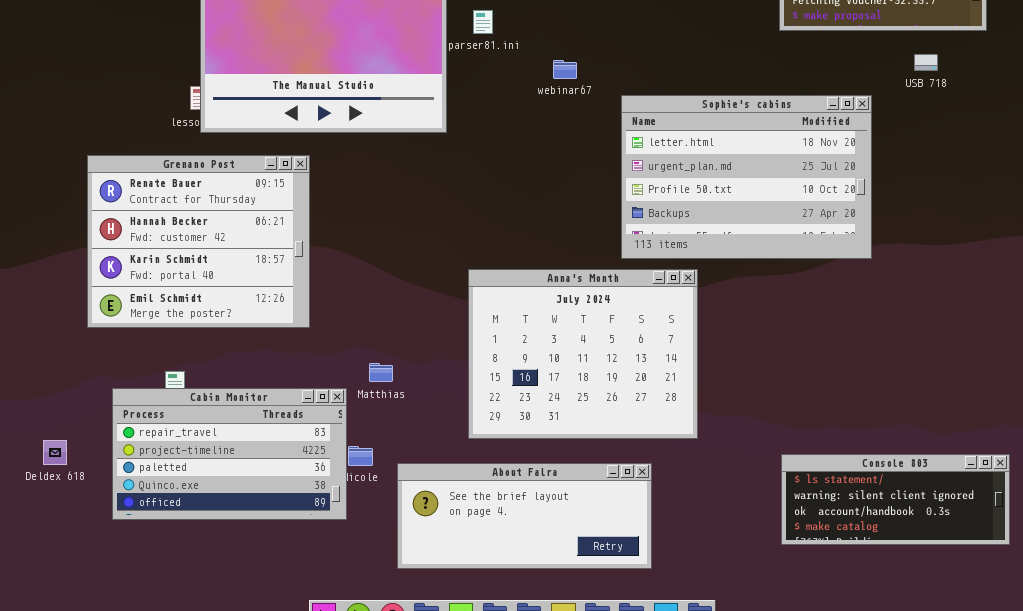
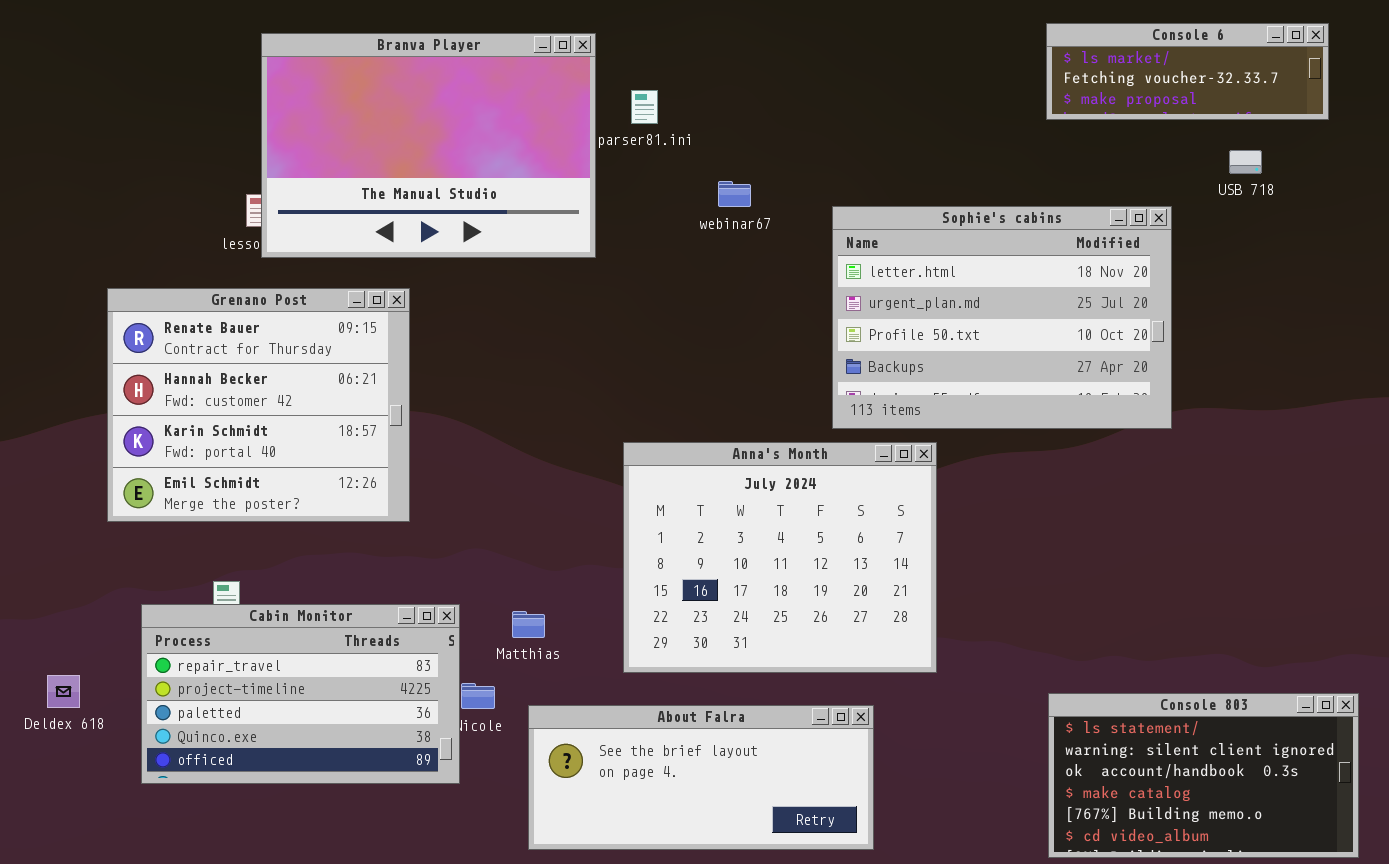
webinar67: [553,60,577,79] -> [718,181,751,207], moved
Matthias: [369,363,393,382] -> [512,611,545,638], moved
Console 803: [781,454,1010,545] -> [1048,693,1359,858], resized

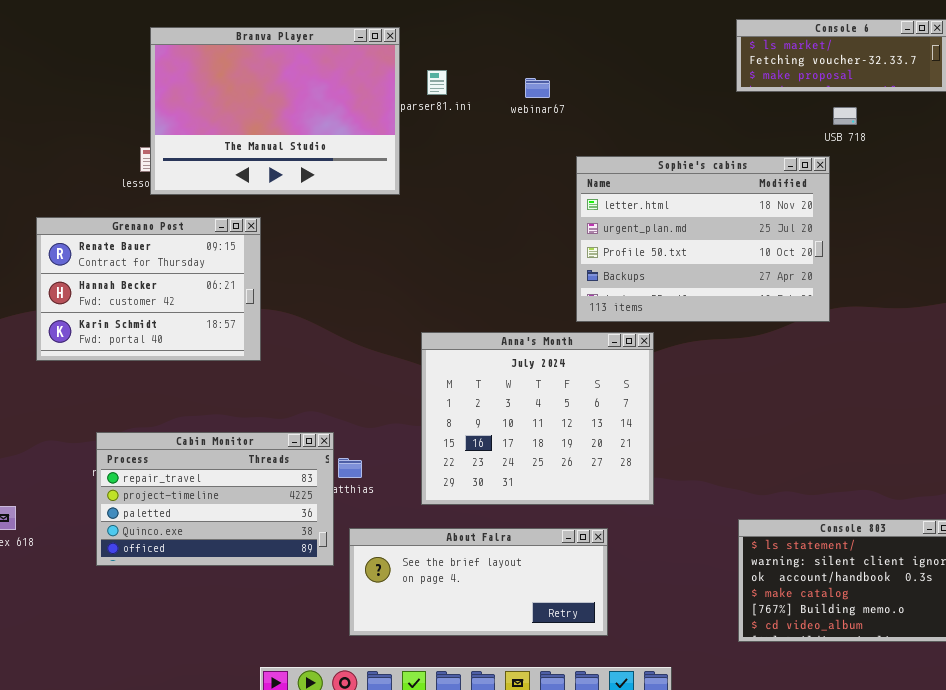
USB 718: [1229,150,1262,174] -> [833,107,857,125], moved
webinar67: [718,181,751,207] -> [525,78,550,98], moved
Grenano Post: [107,288,410,522] -> [36,217,261,361], resized
Cabin Monitor: [141,604,460,784] -> [96,432,334,566], moved

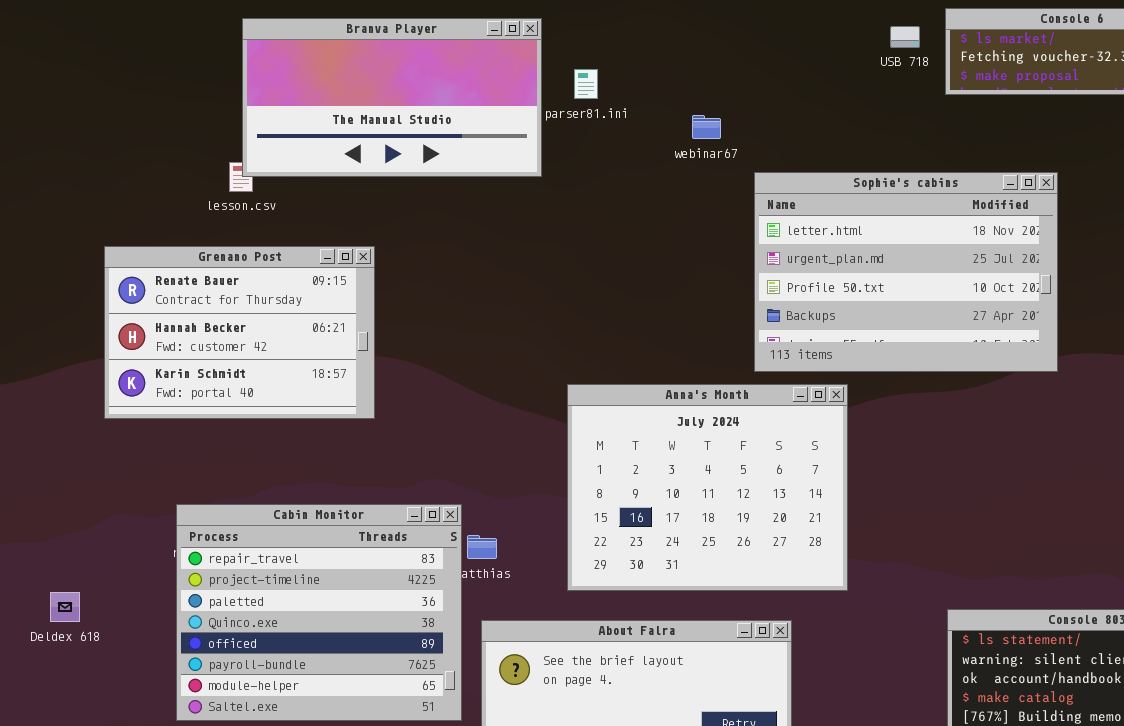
Branva Player: [150,27,400,195] -> [242,18,542,177], resized
webinar67: [525,78,550,98] -> [692,115,721,139], moved
USB 718: [833,107,857,125] -> [890,26,920,48], moved
Cabin Monitor: [96,432,334,566] -> [176,504,462,721], resized

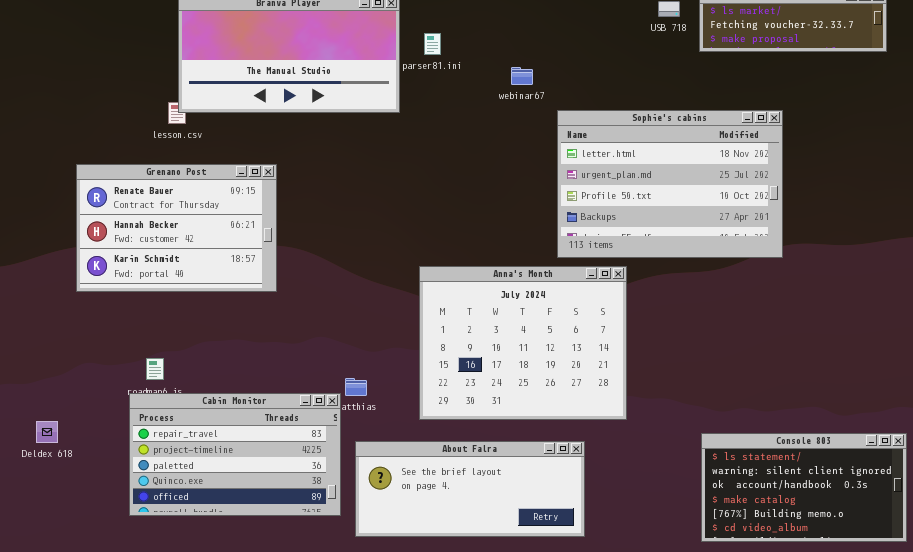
Cabin Monitor: [176,504,462,721] -> [129,393,341,516], resized

